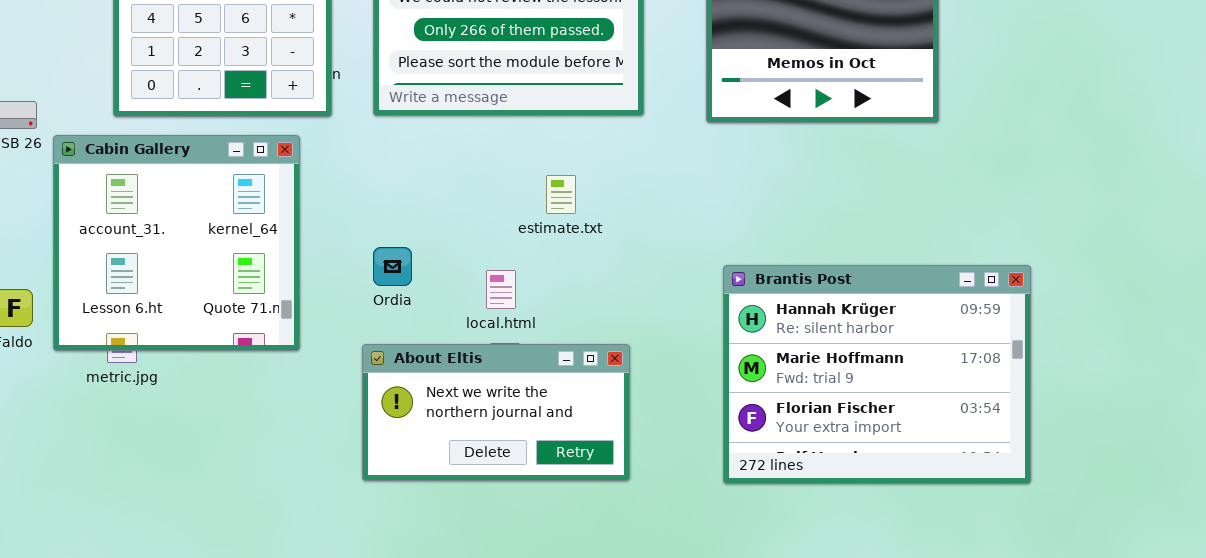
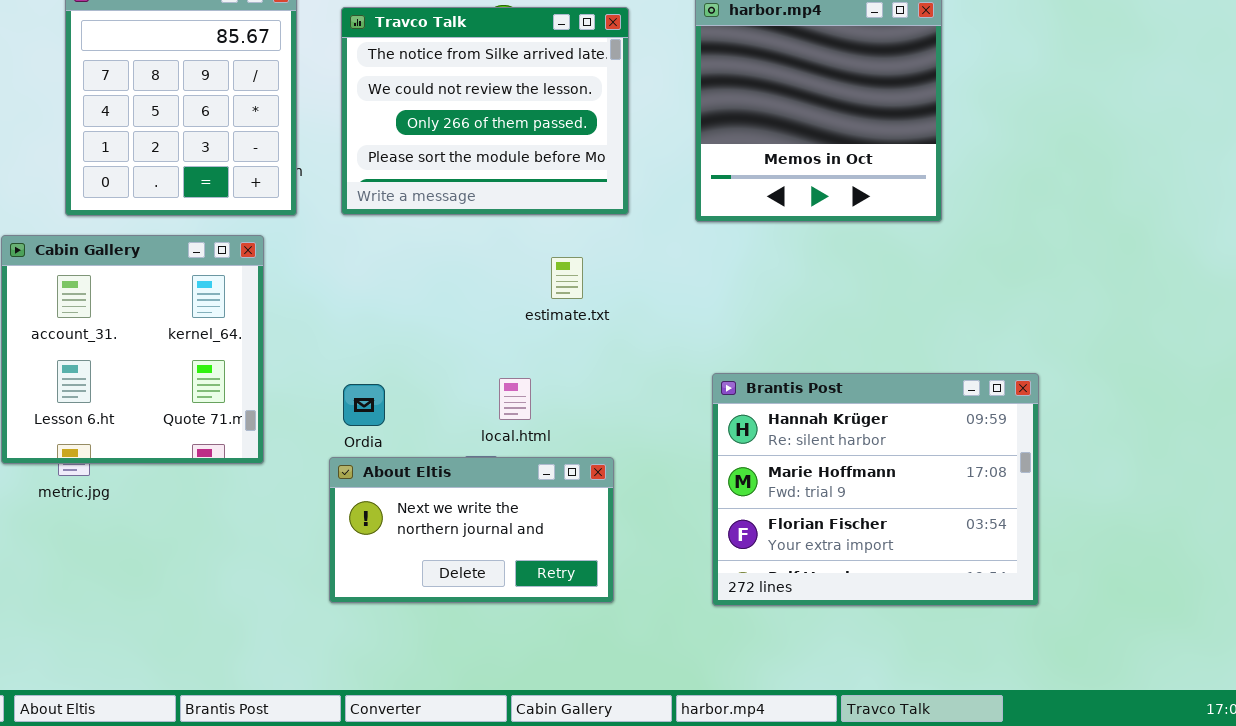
estimate.txt: [546,175,576,214] -> [551,257,583,299], moved
Ordia: [373,247,412,286] -> [343,384,385,426], moved
local.html: [486,270,516,309] -> [499,378,531,420], moved

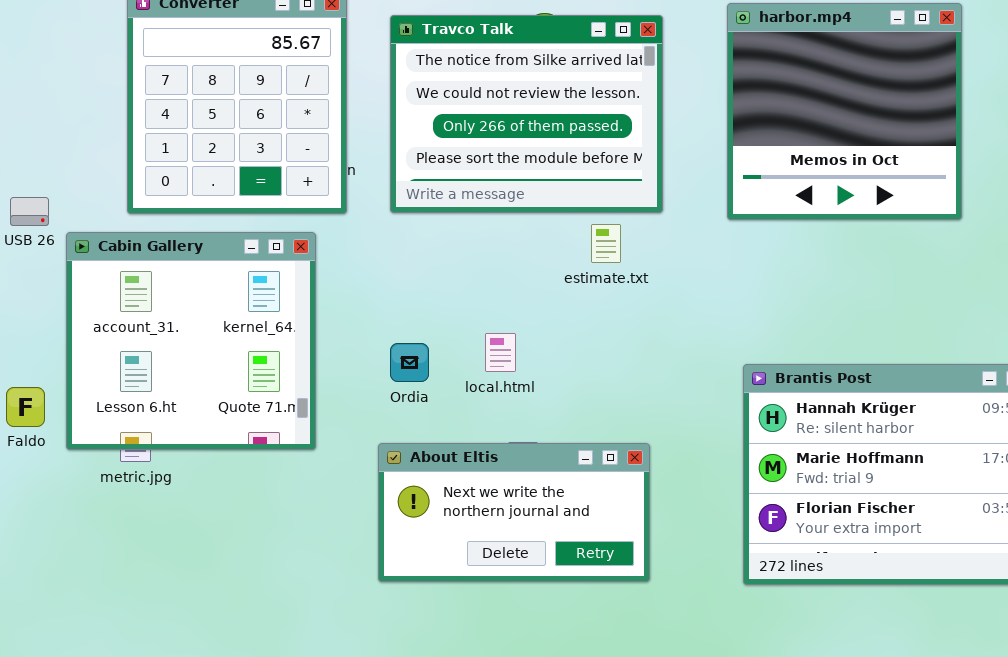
estimate.txt: [551,257,583,299] -> [591,224,621,263], moved
local.html: [499,378,531,420] -> [485,333,516,372], moved
Ordia: [343,384,385,426] -> [390,343,429,382], moved

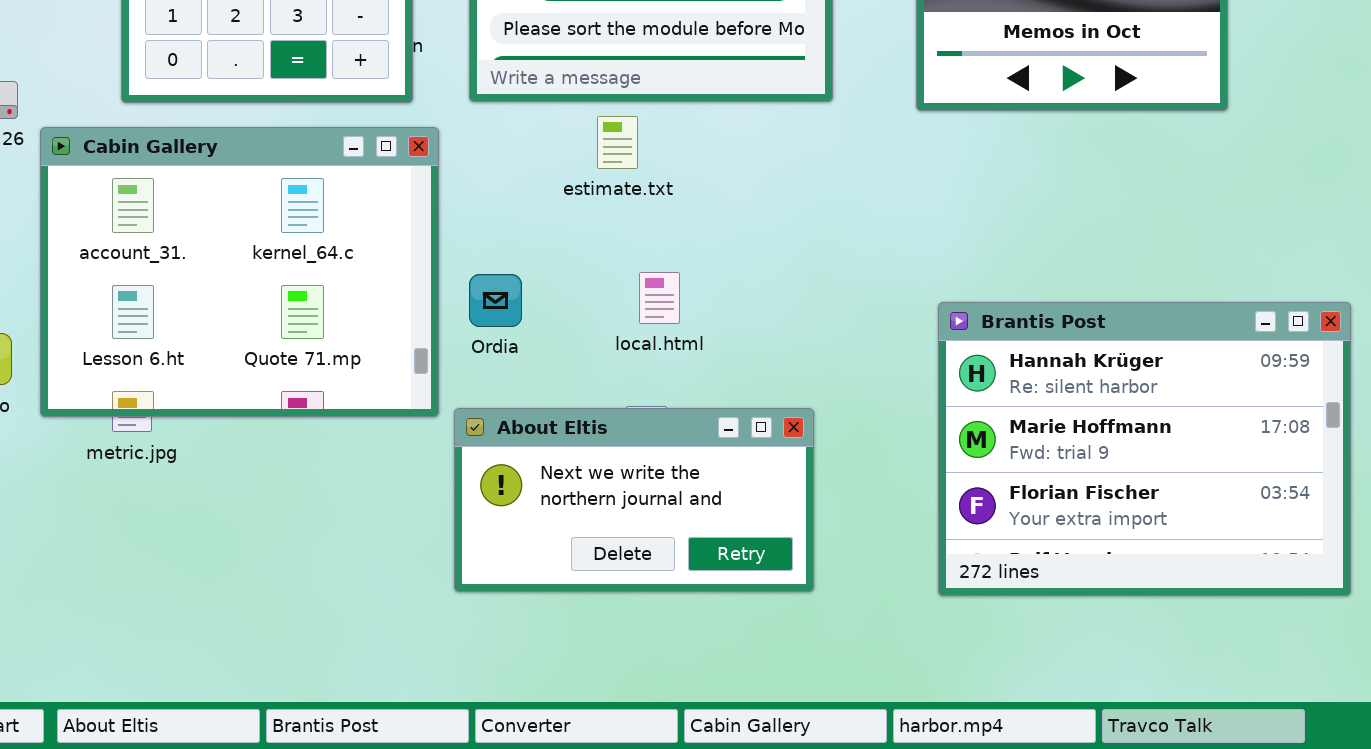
estimate.txt: [591,224,621,263] -> [597,116,638,169], moved
Cabin Gallery: [66,232,316,450] -> [40,127,439,417], resized
local.html: [485,333,516,372] -> [639,272,680,324], moved

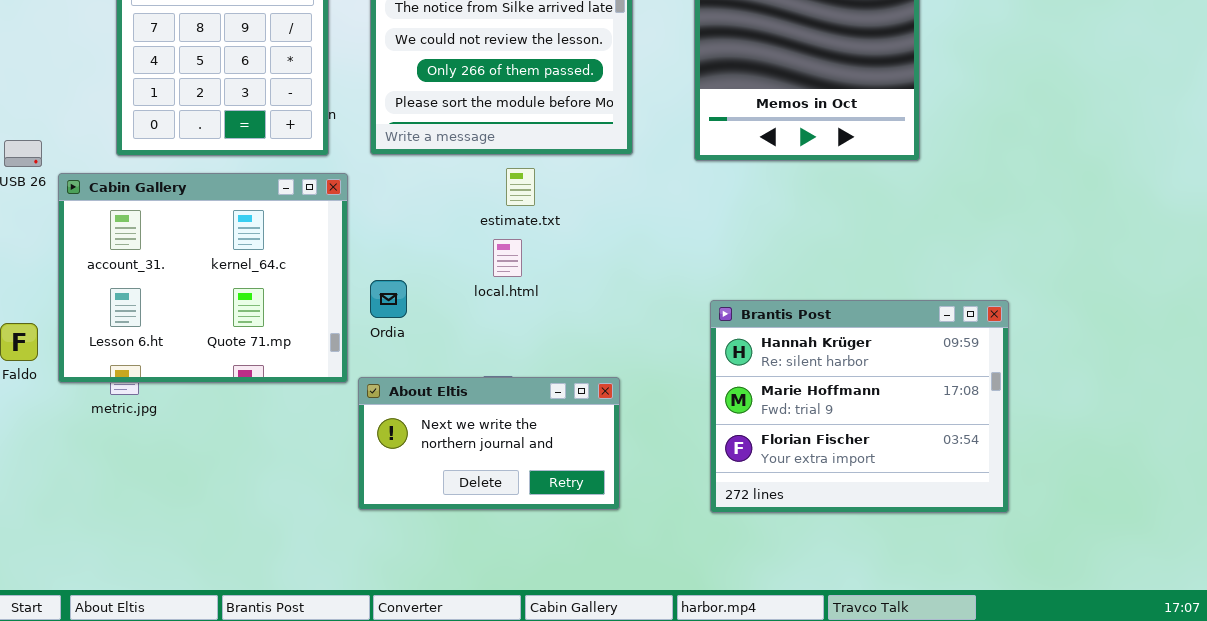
estimate.txt: [597,116,638,169] -> [506,168,535,206], moved
local.html: [639,272,680,324] -> [493,239,522,277], moved

